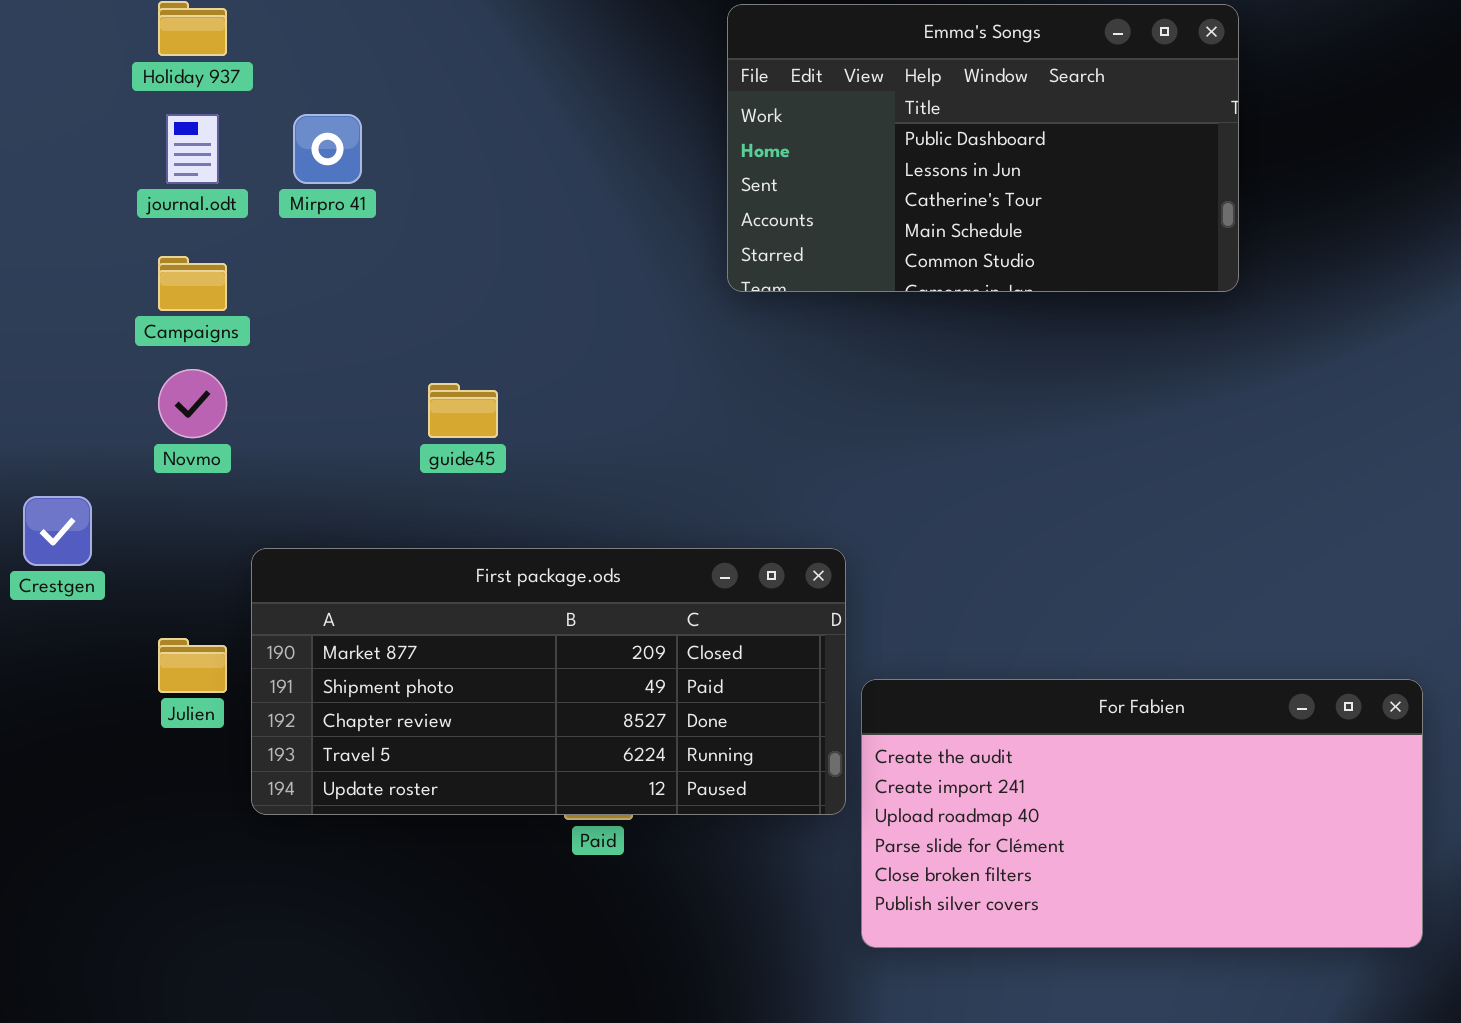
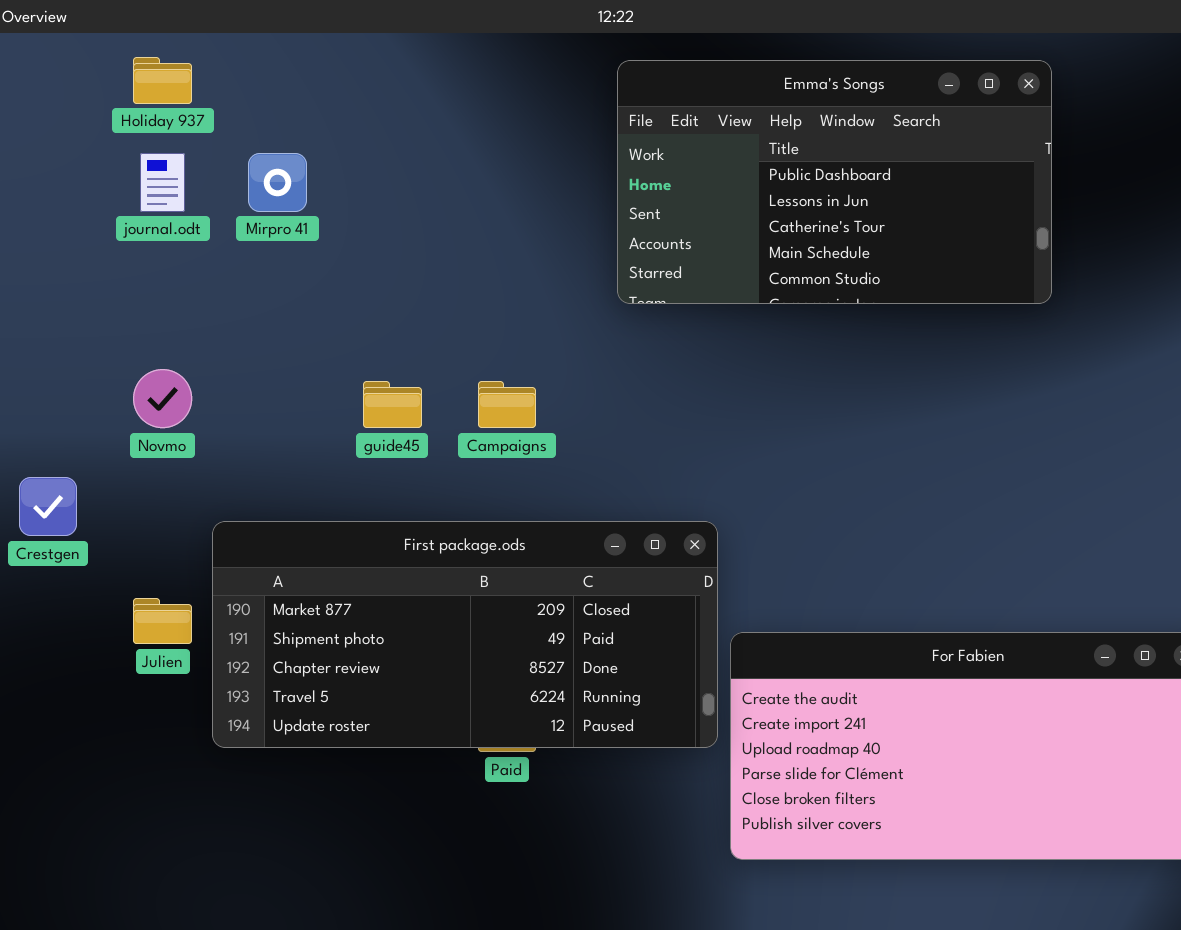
Campaigns: [158,256,227,311] -> [478,381,536,428], moved

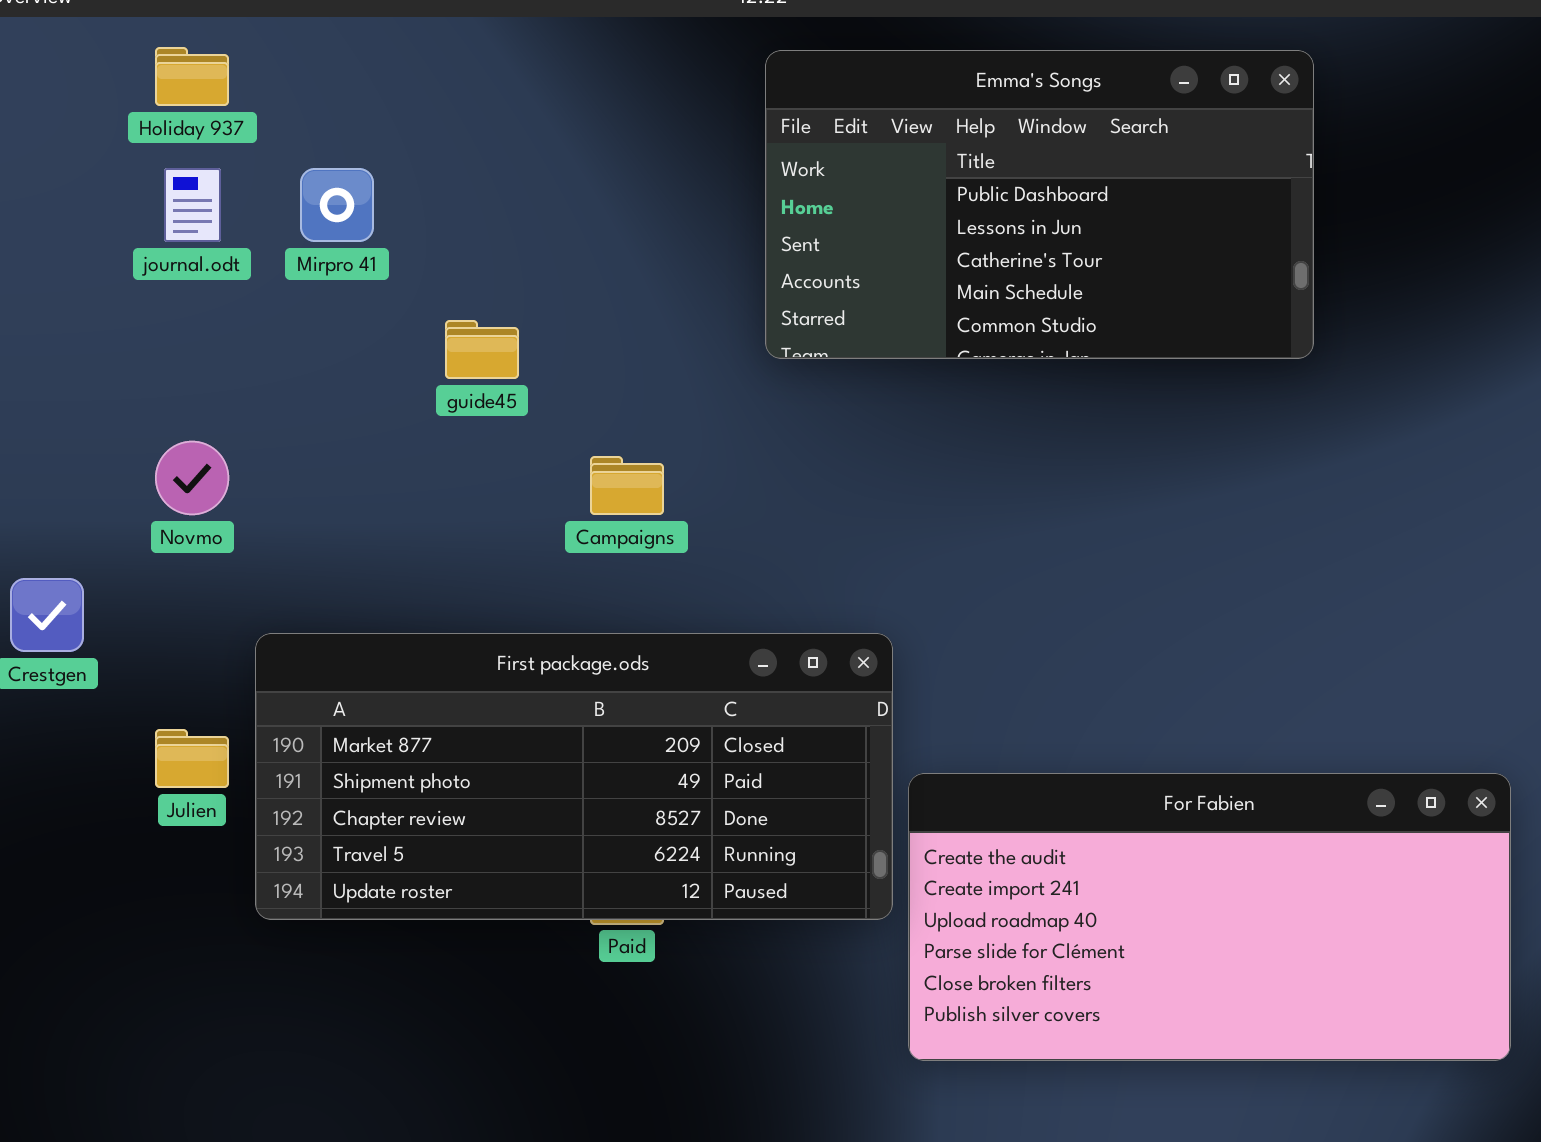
guide45: [363,381,422,428] -> [445,320,519,379], moved

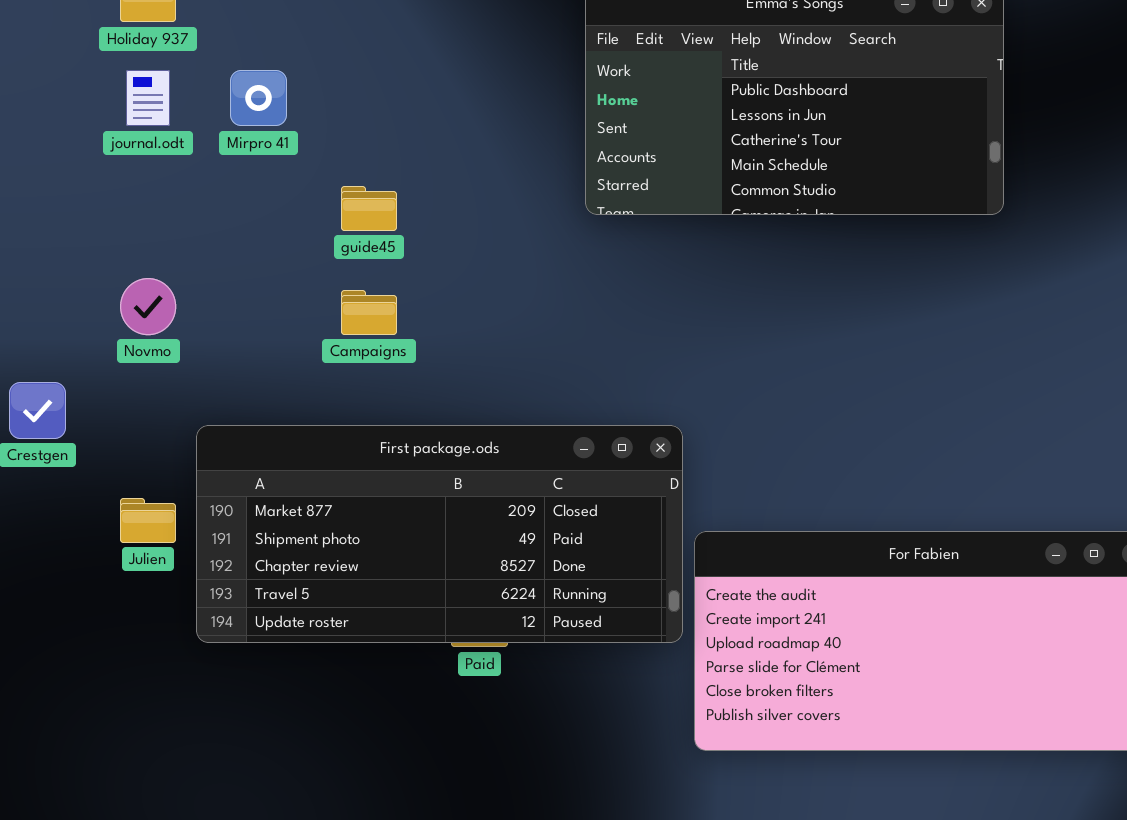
Campaigns: [590,456,664,515] -> [341,290,397,335], moved

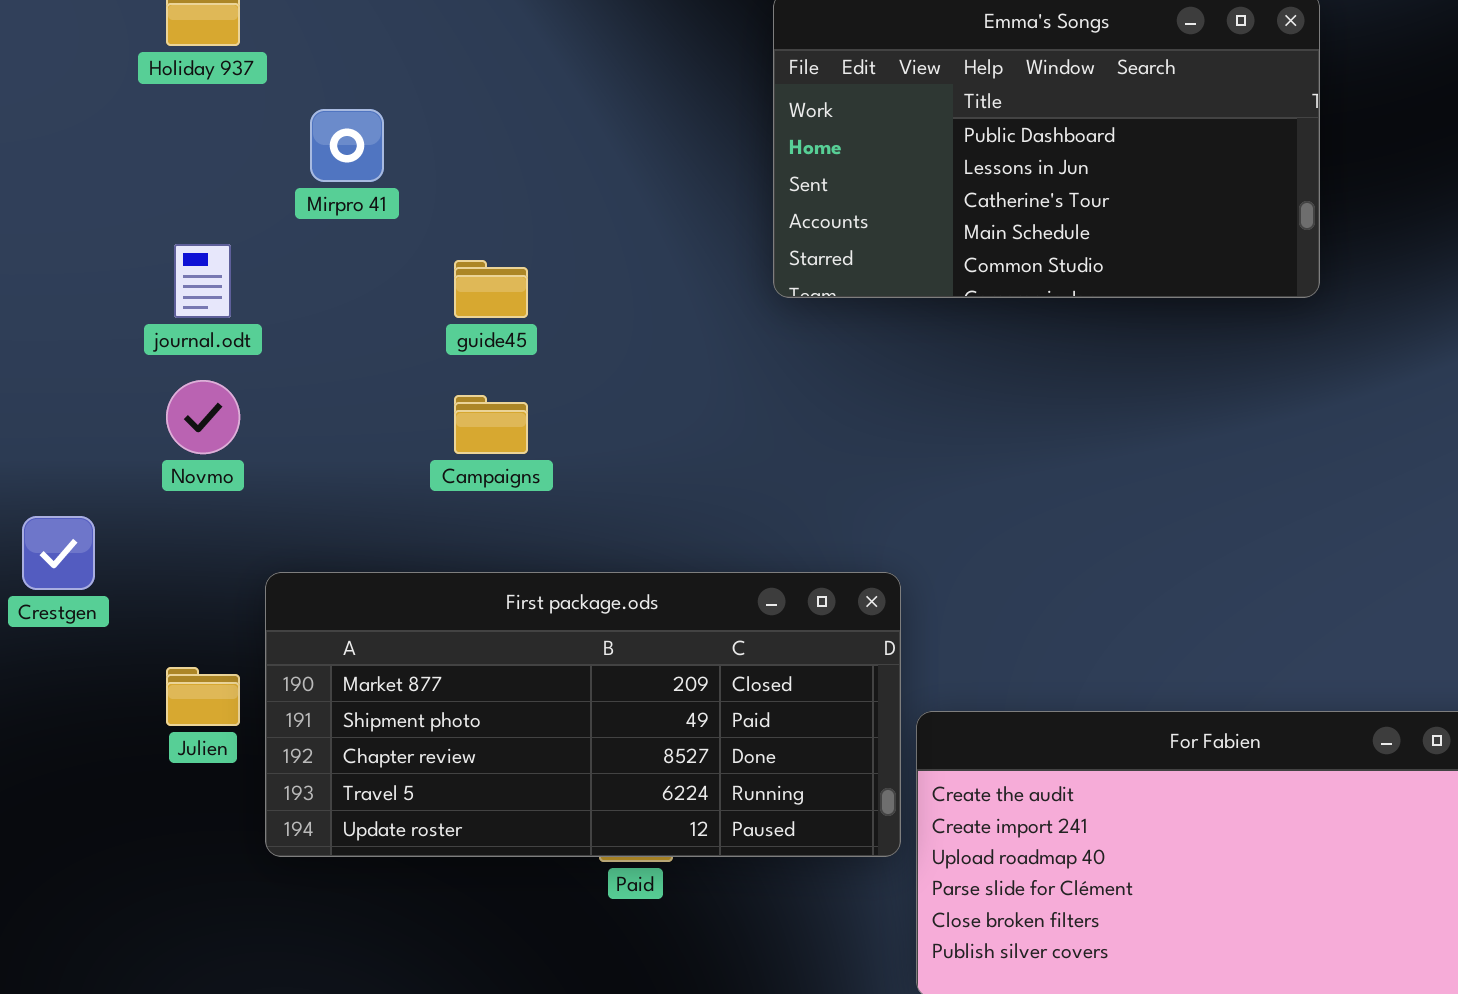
journal.odt: [126,70,170,126] -> [174,244,231,318], moved

